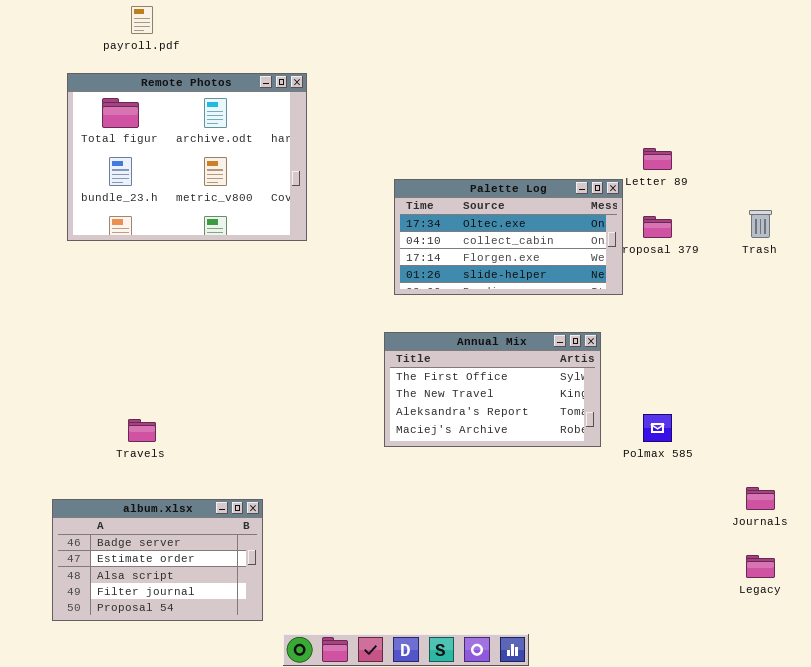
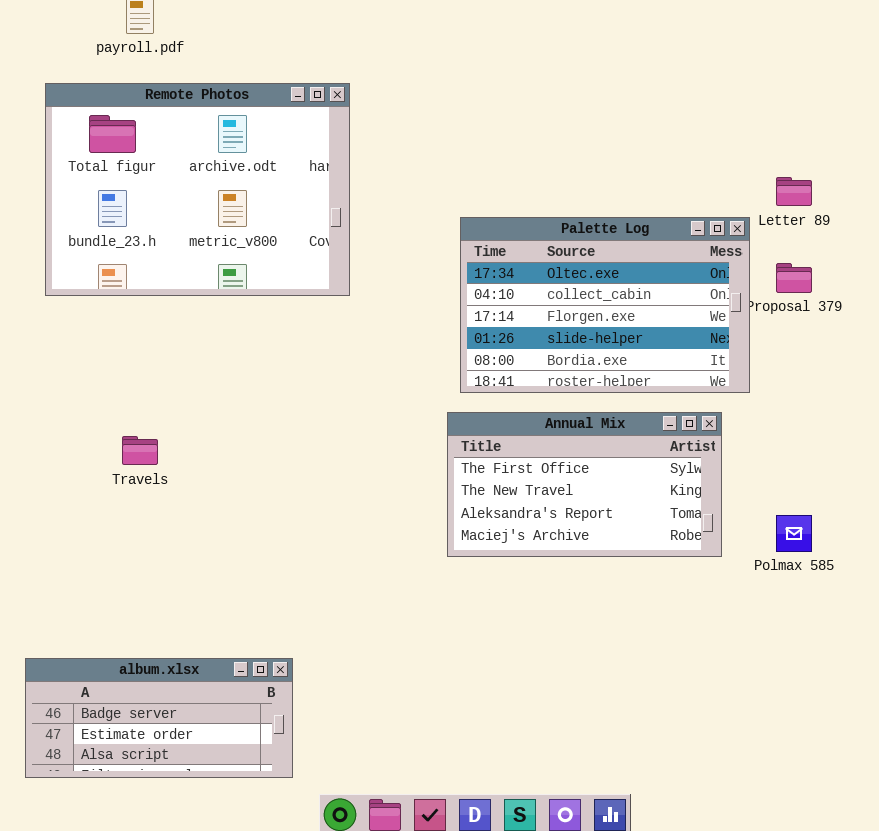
Palette Log: [394,179,623,295] -> [460,217,750,393], resized
Travels: [128,419,156,442] -> [122,436,158,465], moved
album.xlsx: [52,499,263,621] -> [25,658,293,778], resized

